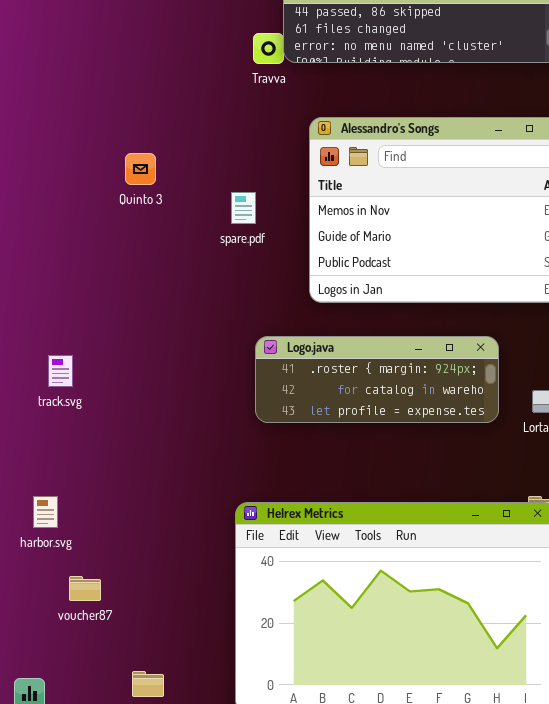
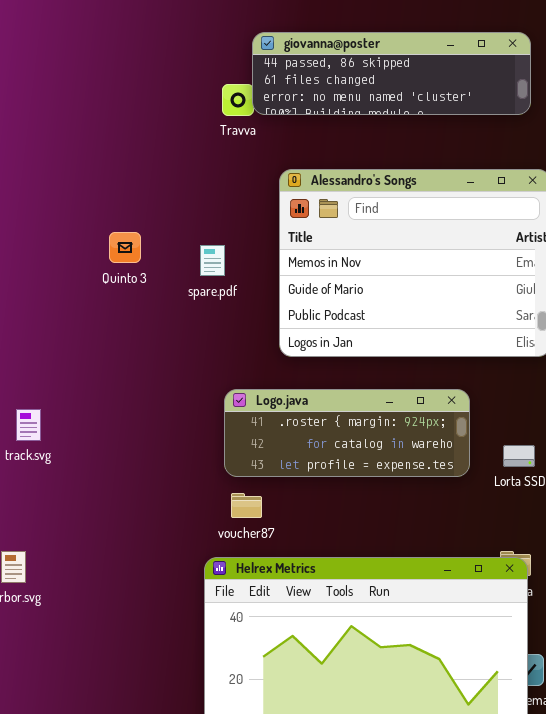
Quinto 3: [125,153,156,185] -> [109,232,141,263], moved
voucher87: [69,576,101,601] -> [231,493,262,518], moved

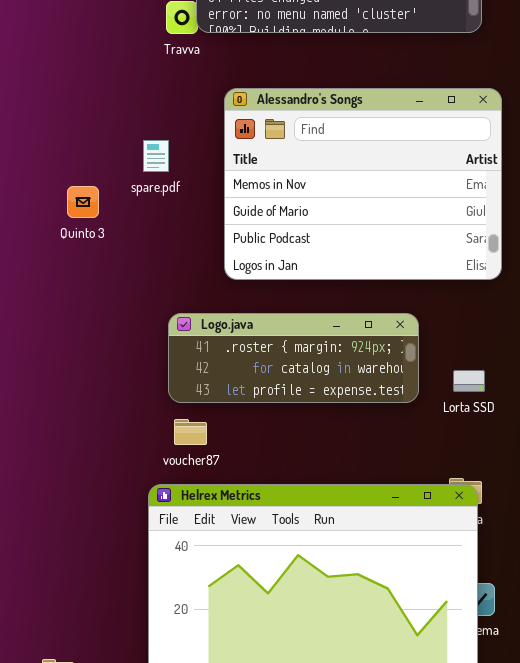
Quinto 3: [109,232,141,263] -> [67,186,99,218], moved
spare.pdf: [200,245,225,276] -> [143,140,169,172], moved

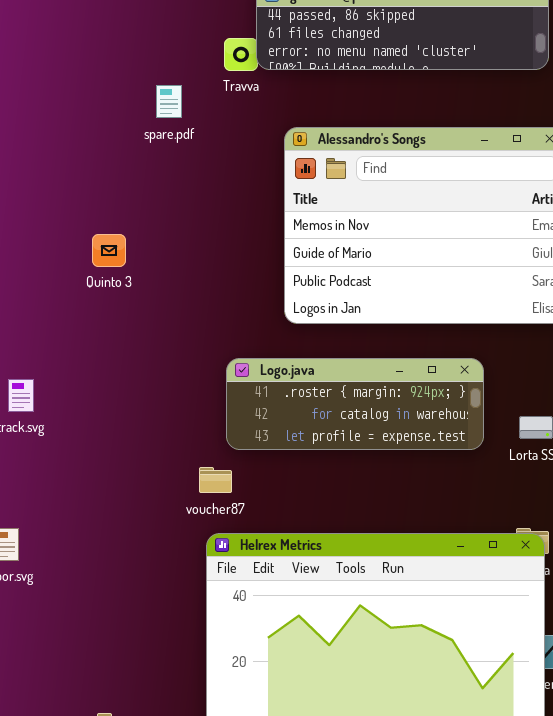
spare.pdf: [143,140,169,172] -> [156,85,182,118], moved
Quinto 3: [67,186,99,218] -> [92,234,126,267], moved
voucher87: [174,419,207,445] -> [199,467,232,493], moved

